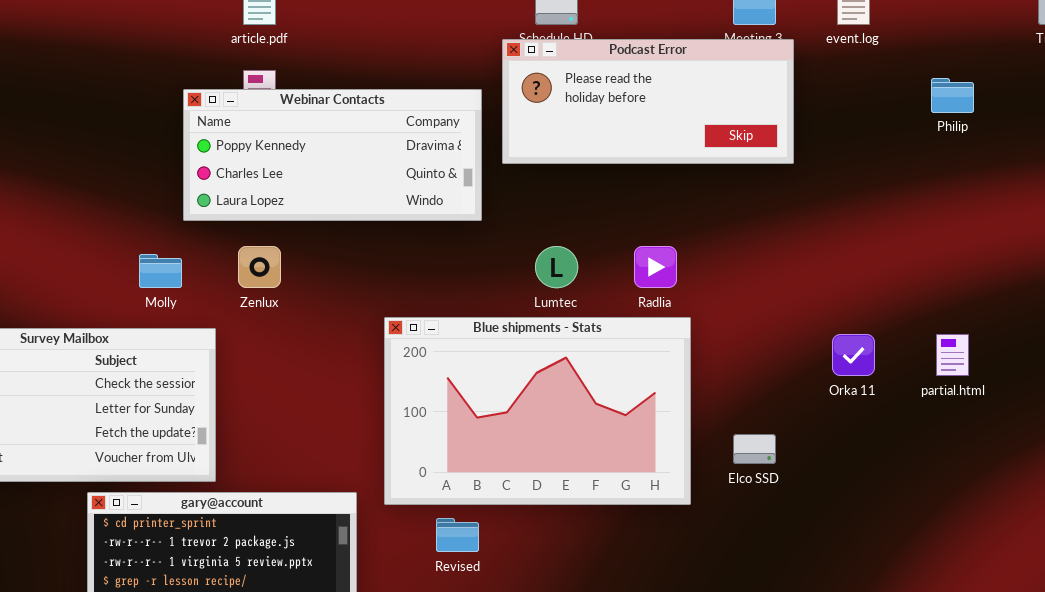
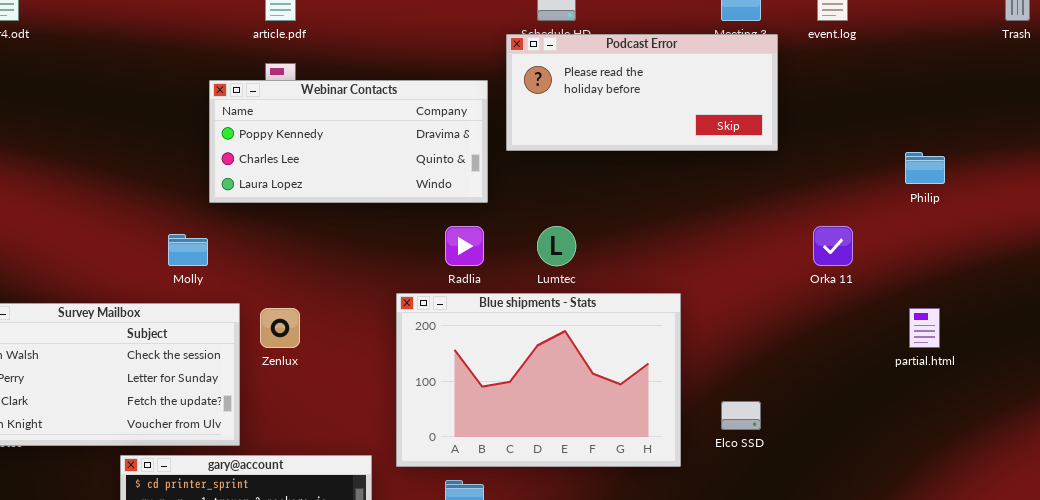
Philip: [931,78,974,113] -> [905,152,945,184], moved
Zenlux: [238,246,281,288] -> [260,308,300,348], moved
Radlia: [634,246,677,288] -> [445,226,484,266], moved
Orka 11: [832,334,875,376] -> [813,226,853,266], moved

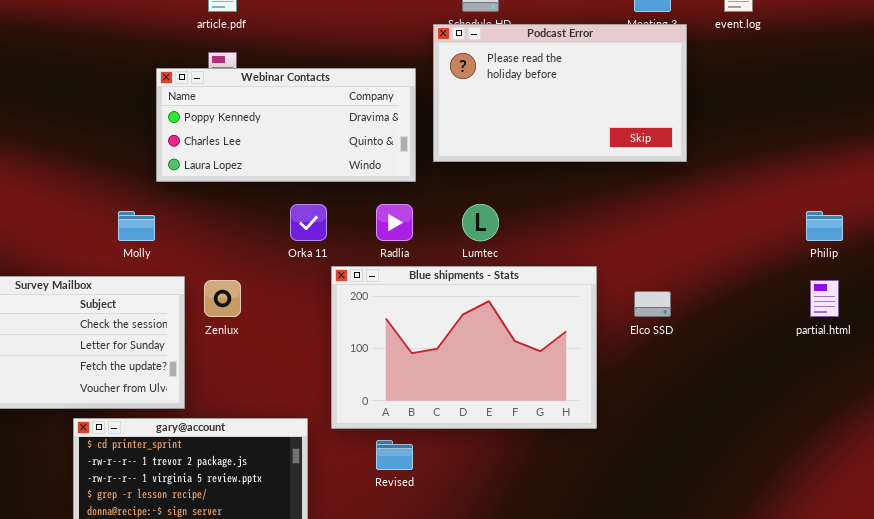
Podcast Error: [506,34,778,151] -> [433,24,687,162], resized
Philip: [905,152,945,184] -> [806,211,843,241], moved
Orka 11: [813,226,853,266] -> [290,204,327,241], moved
Elco SSD: [721,401,761,430] -> [634,291,671,317], moved

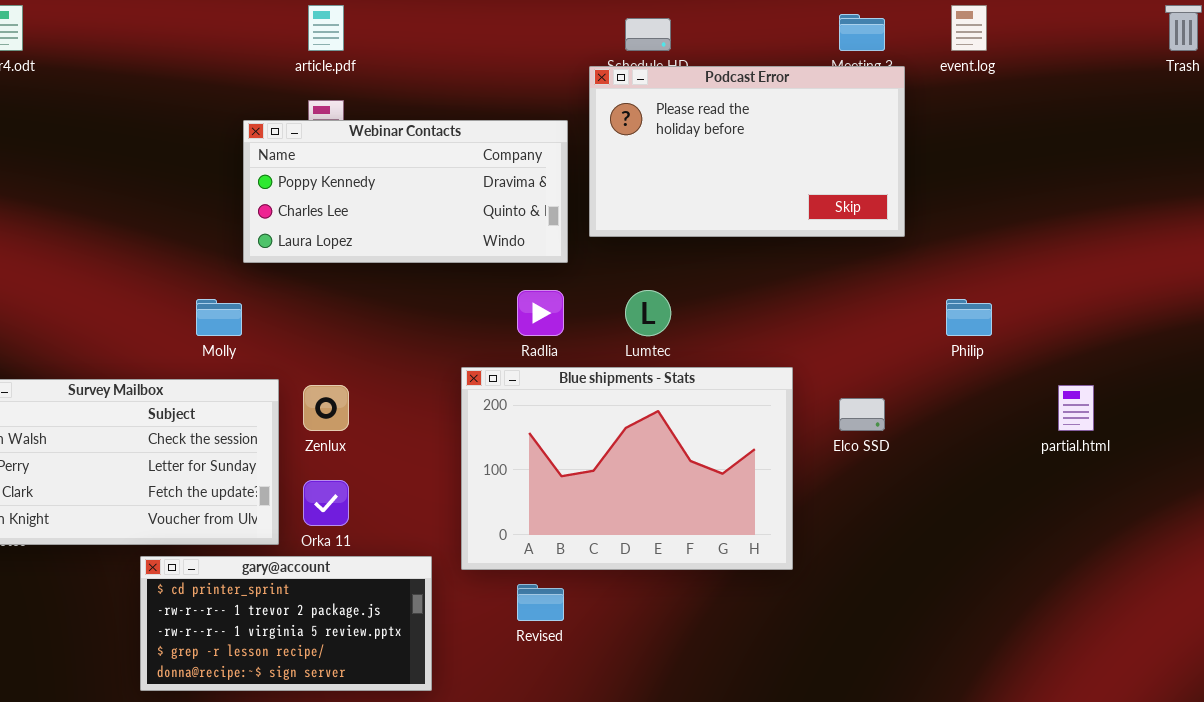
Orka 11: [290,204,327,241] -> [303,480,349,526], moved
Philip: [806,211,843,241] -> [946,299,992,336], moved

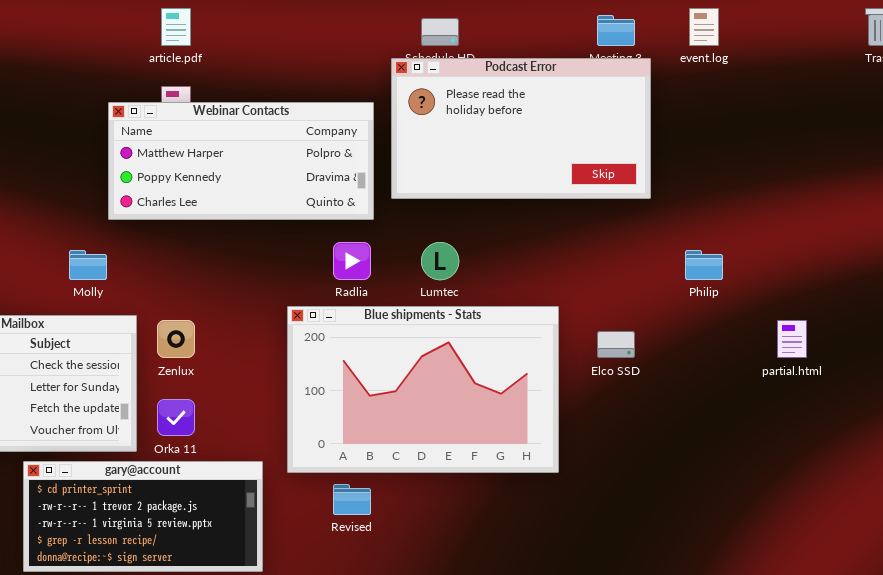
Webinar Contacts: [243,120,568,263] -> [108,102,374,220], scrolled up 1 row

